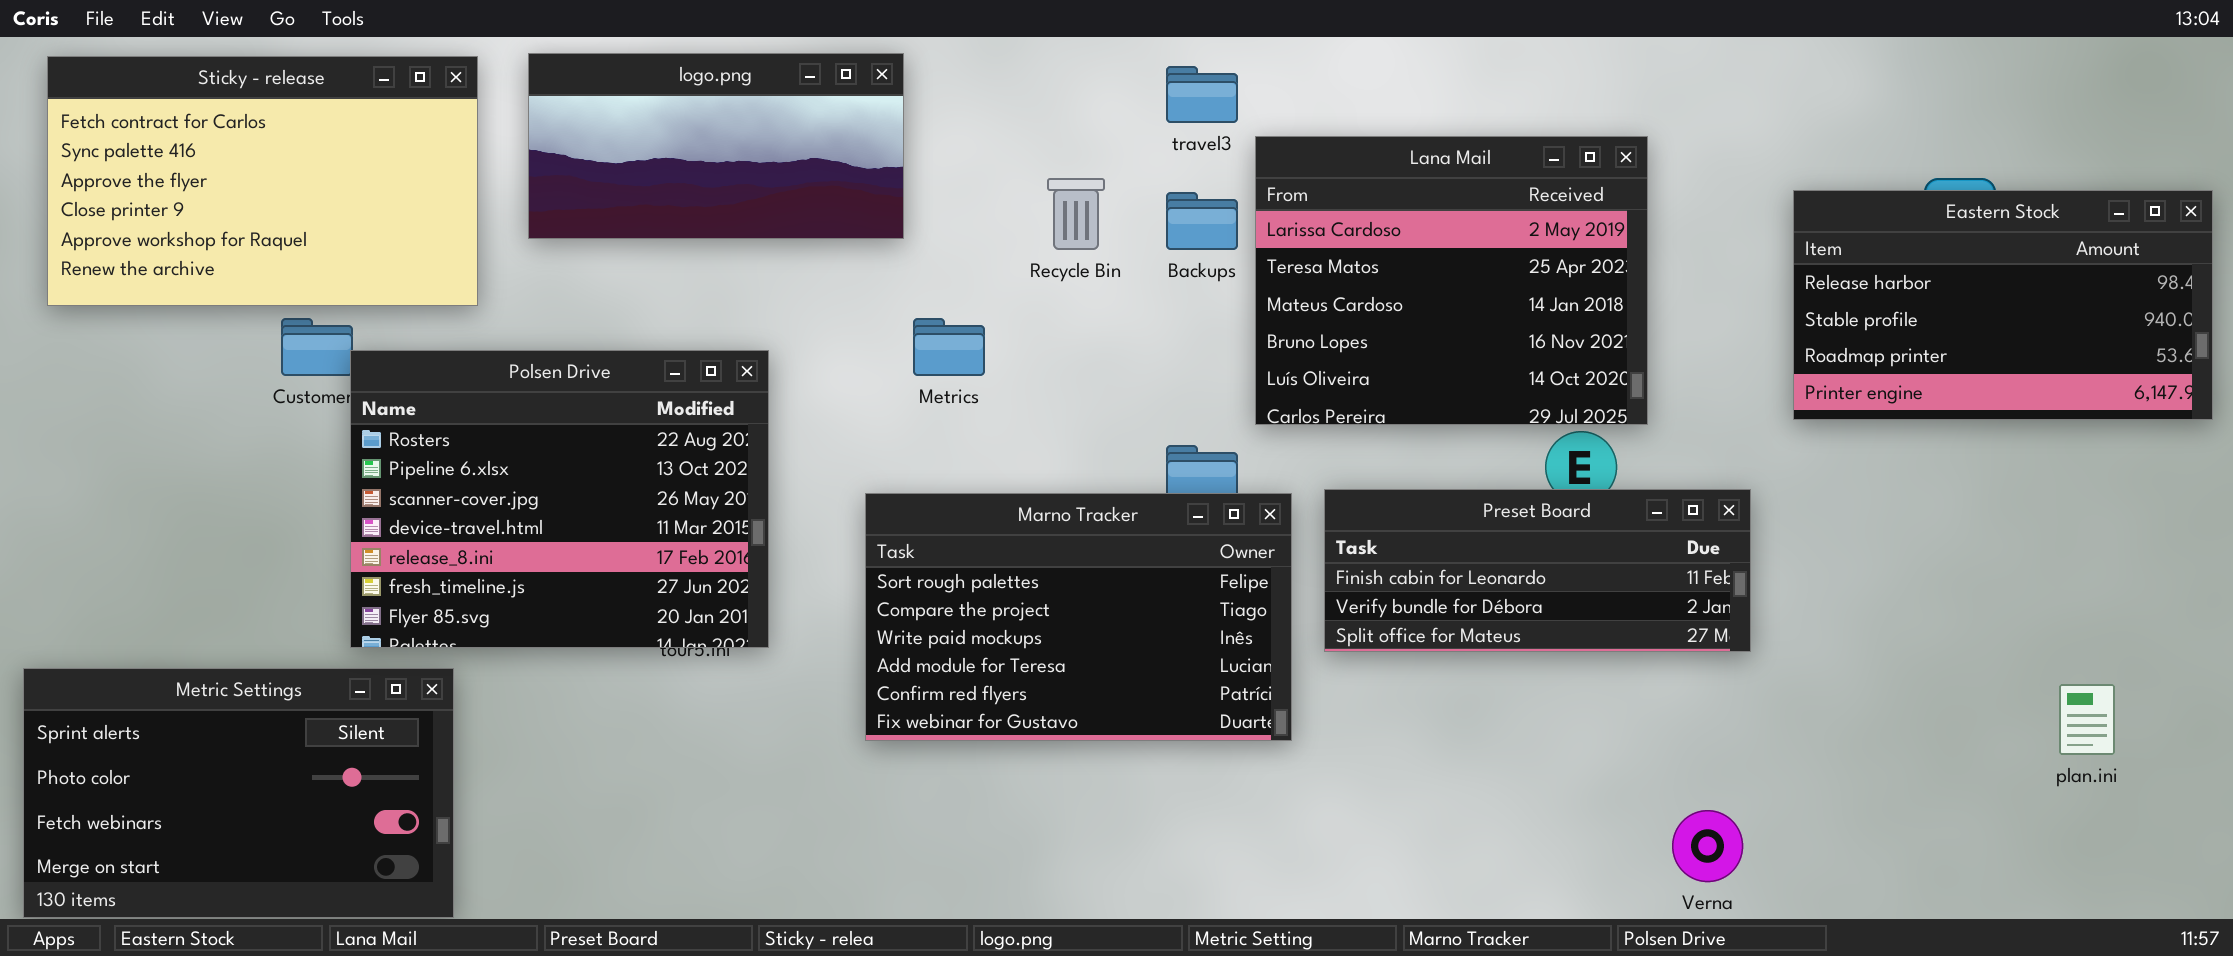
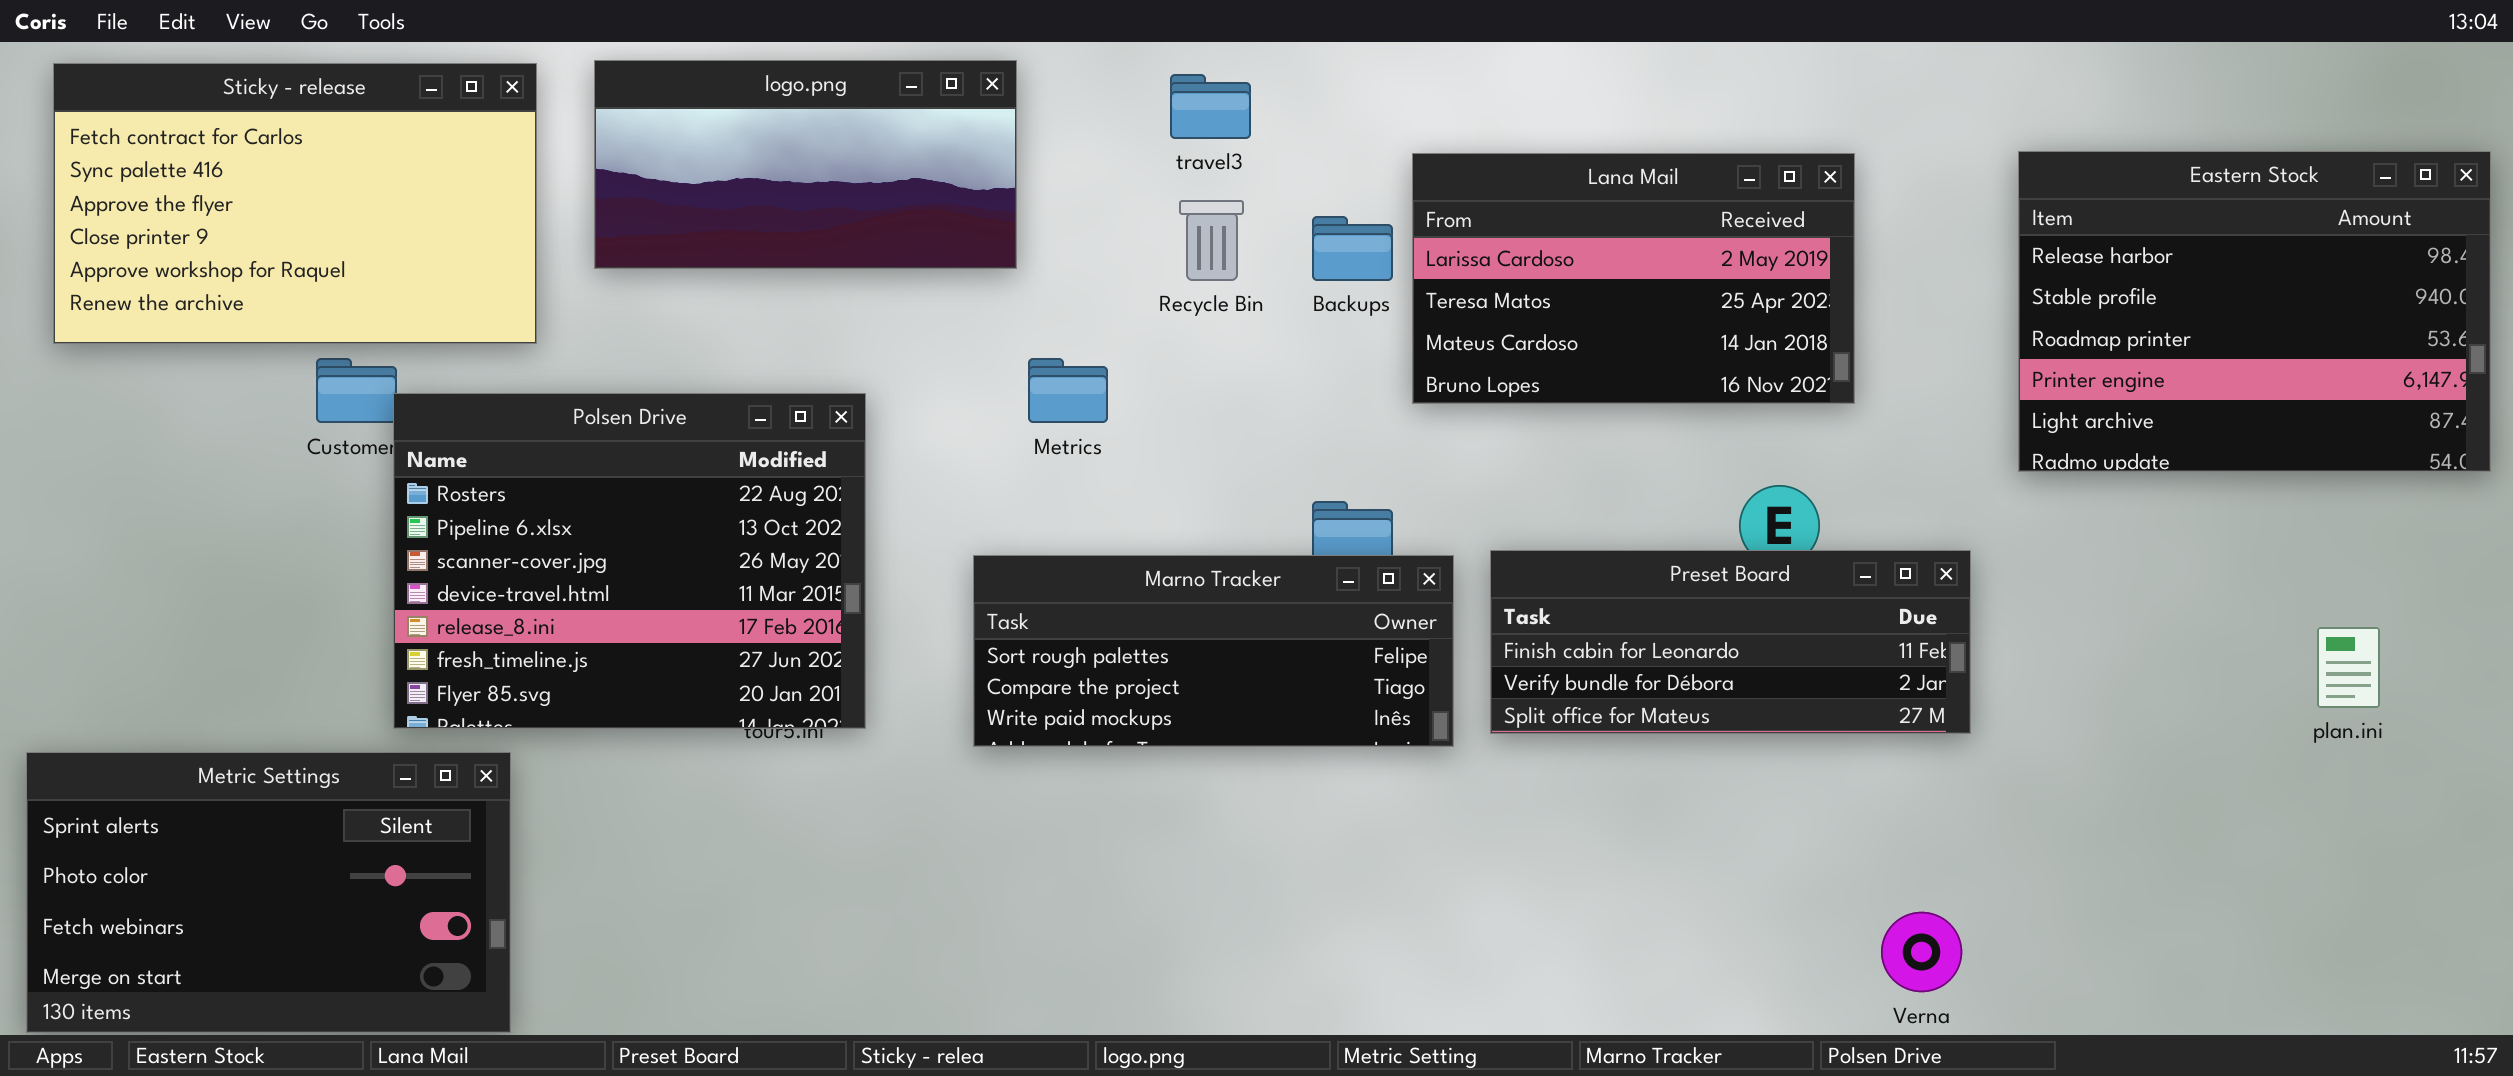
travel3: [1166,66,1238,123] -> [1170,74,1251,139], moved
Lana Mail: [1255,136,1648,425] -> [1412,153,1855,404], resized
Eastern Stock: [1793,190,2213,420] -> [2018,151,2491,472], resized
Marno Tracker: [865,493,1292,741] -> [973,555,1454,747], resized
plan.ini: [2059,684,2115,755] -> [2317,627,2380,708], moved

